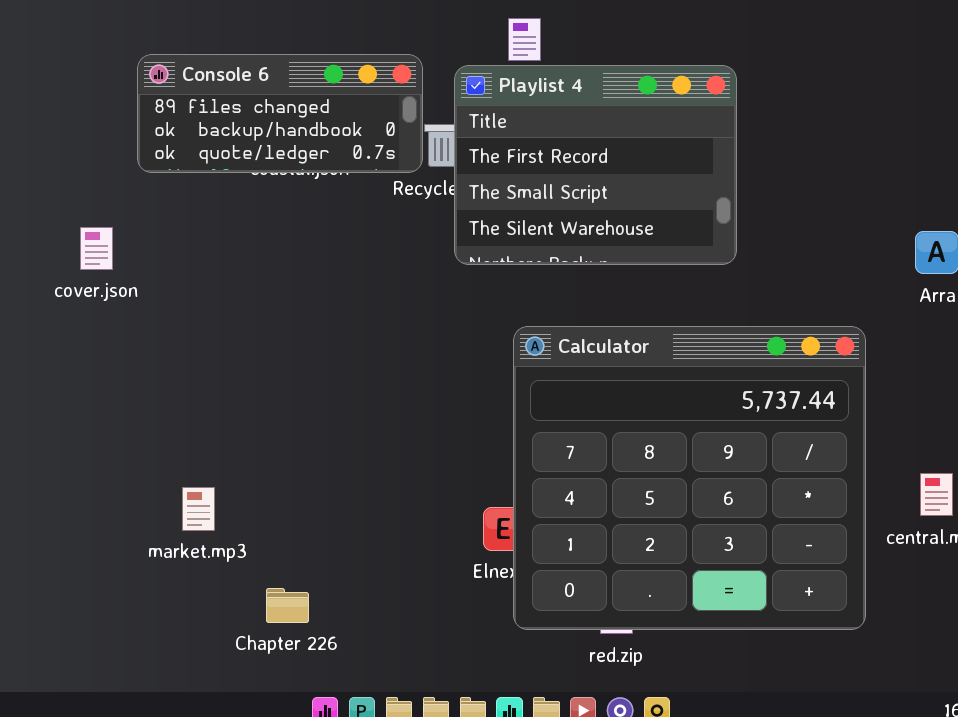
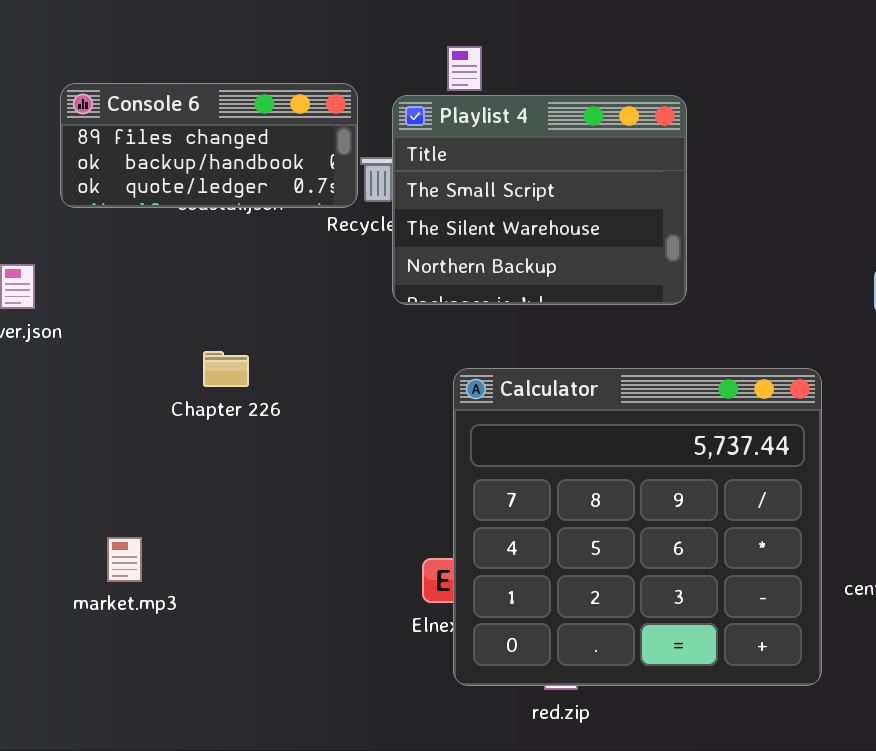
Playlist 4: [454,65,737,265] -> [392,95,687,305], scrolled down 1 row
Chapter 226: [266,588,309,623] -> [203,351,249,387], moved

